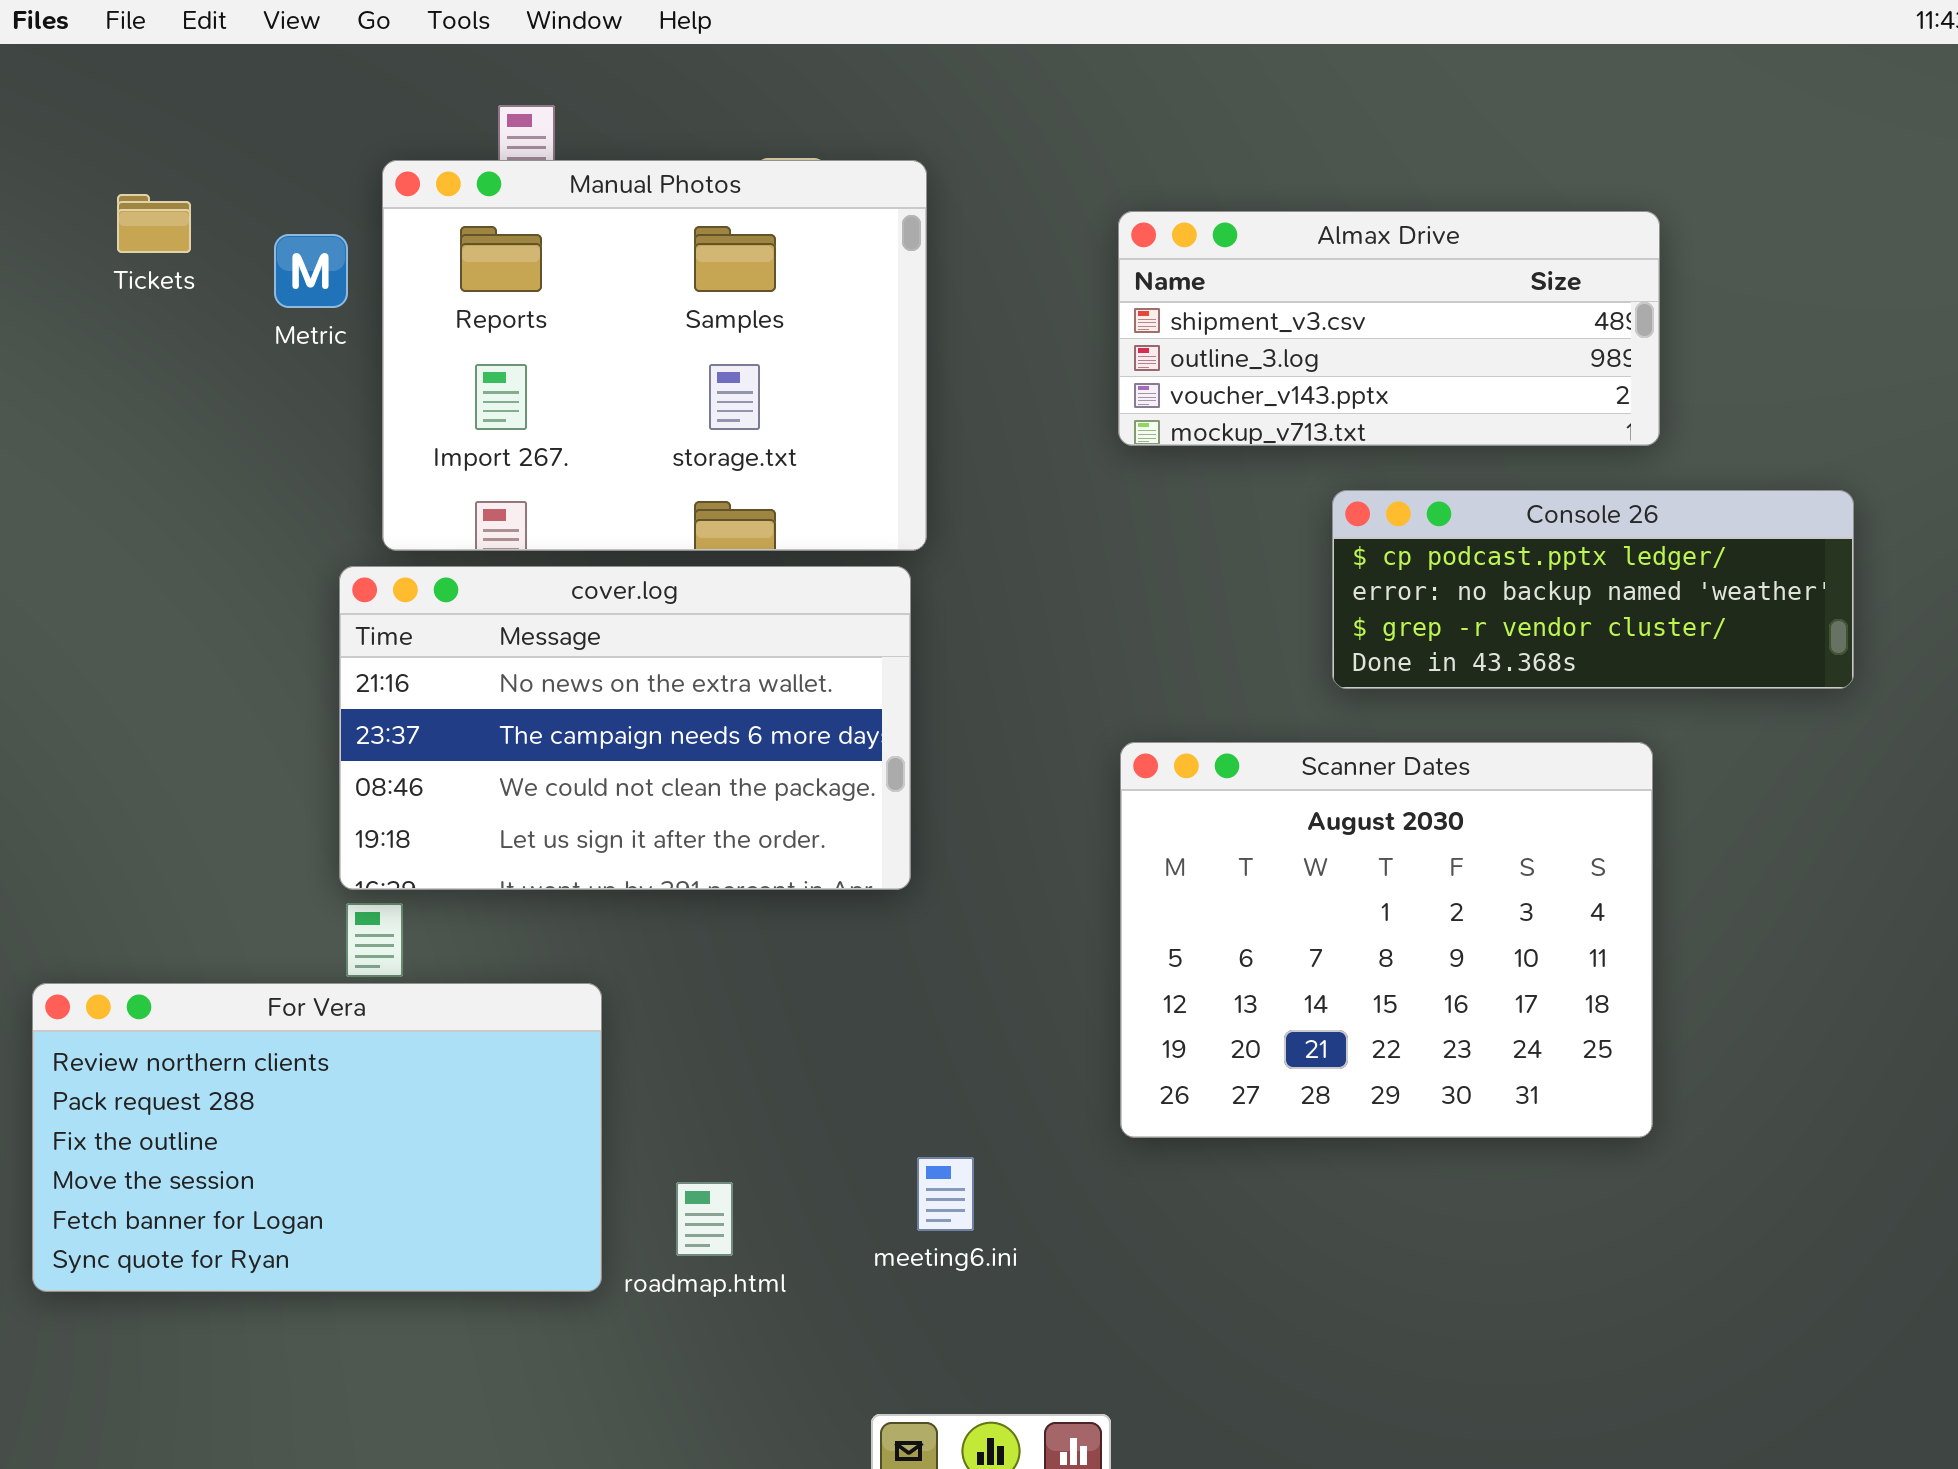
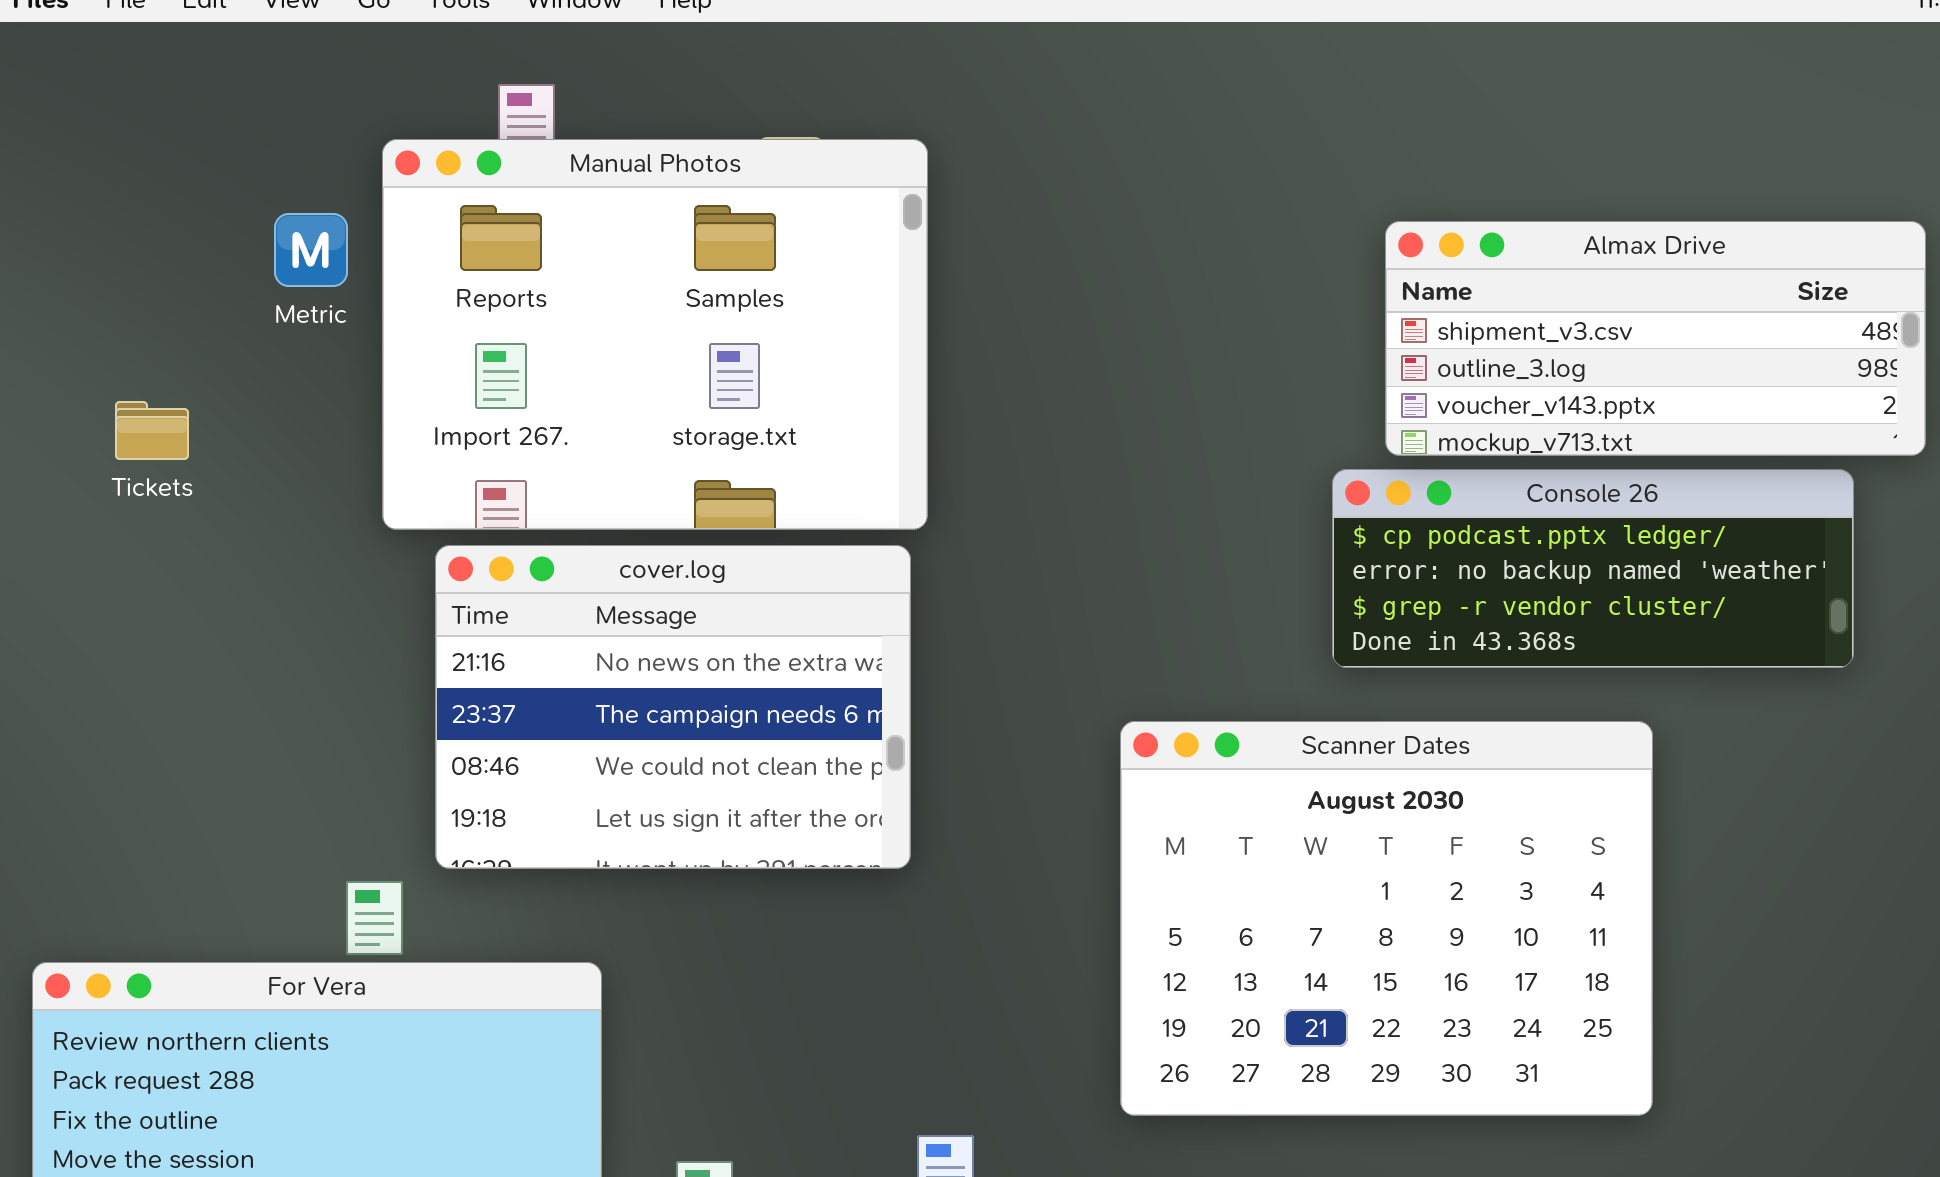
Tickets: [117,194,191,253] -> [115,401,189,460], moved
Almax Drive: [1118,211,1660,446] -> [1385,221,1926,456], moved
cover.log: [339,566,911,890] -> [435,545,911,869], resized

